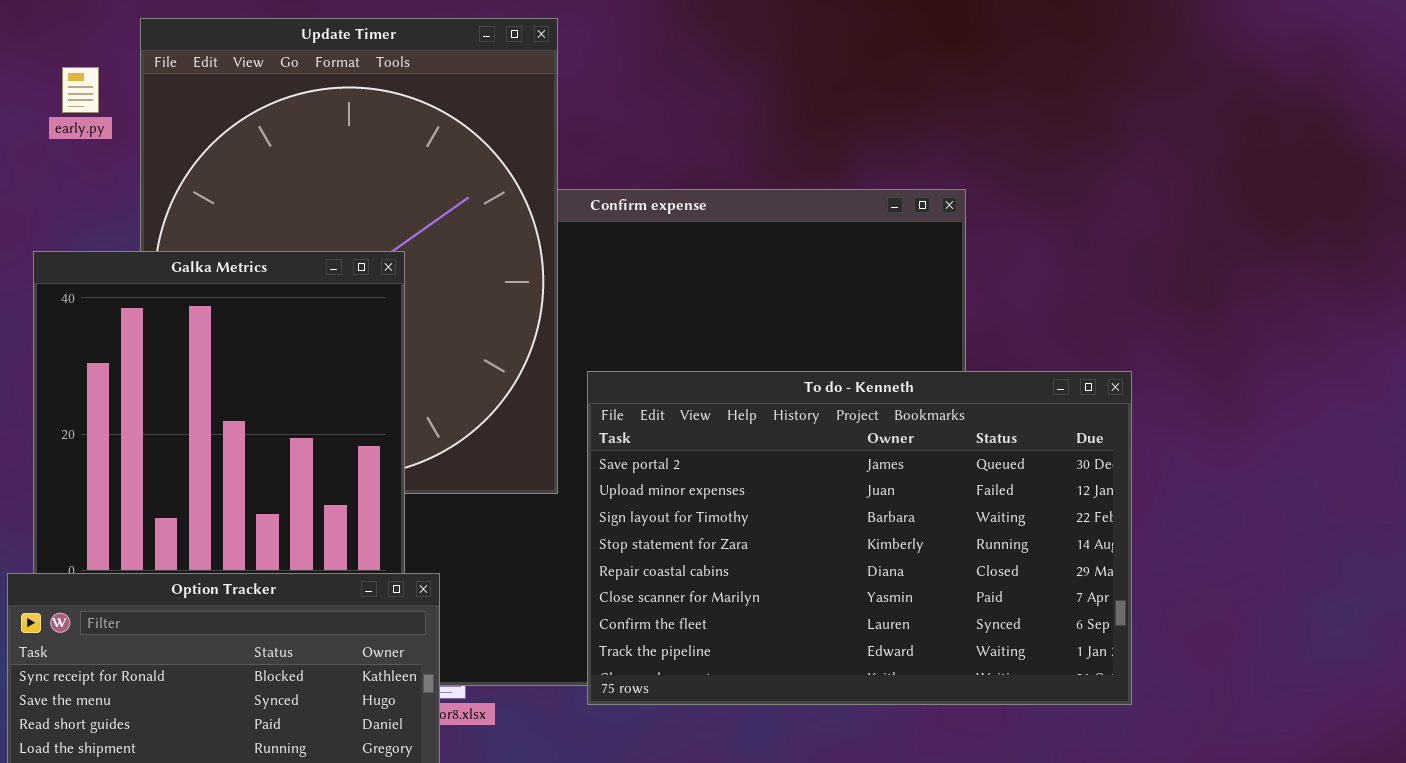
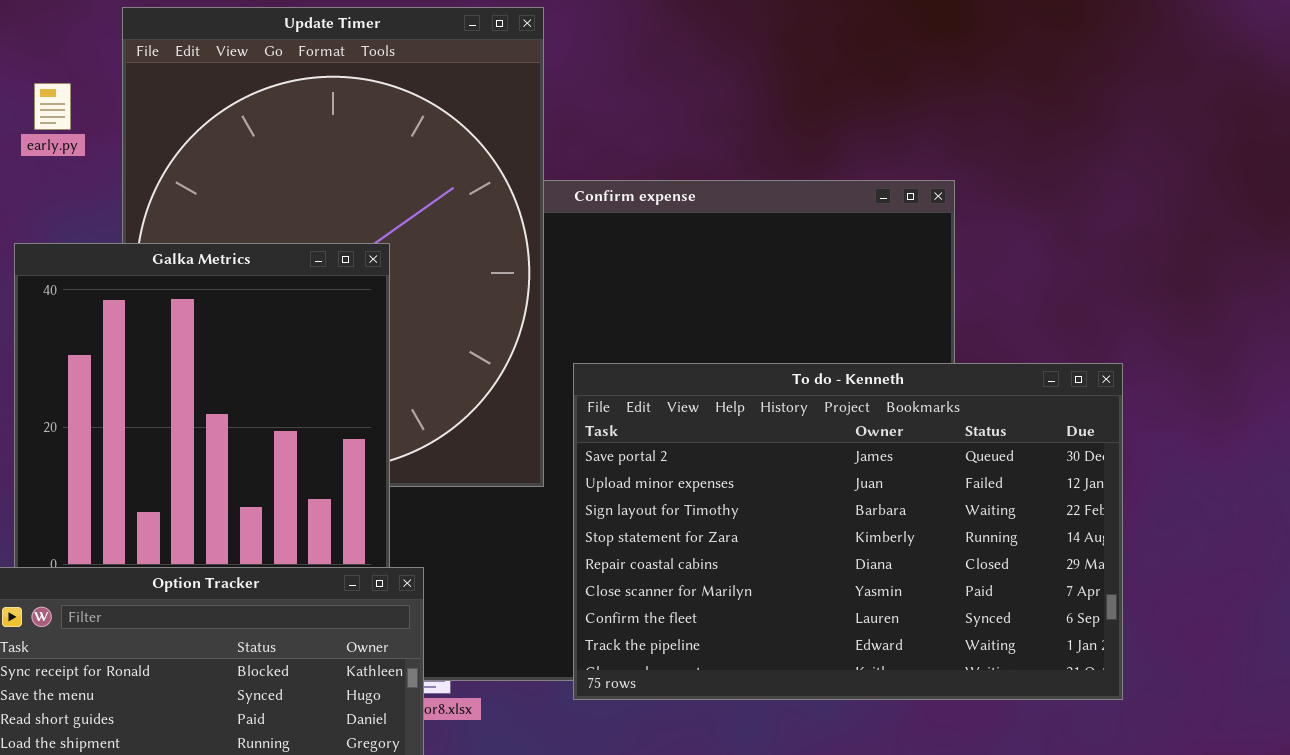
early.py: [62,67,99,113] -> [34,83,71,130], moved

